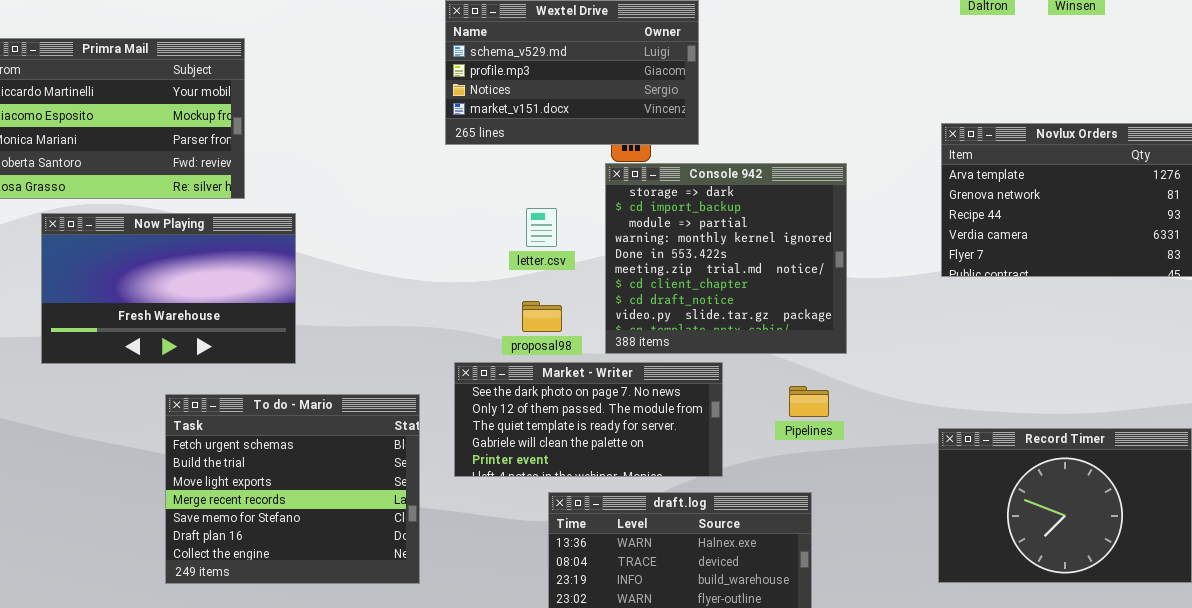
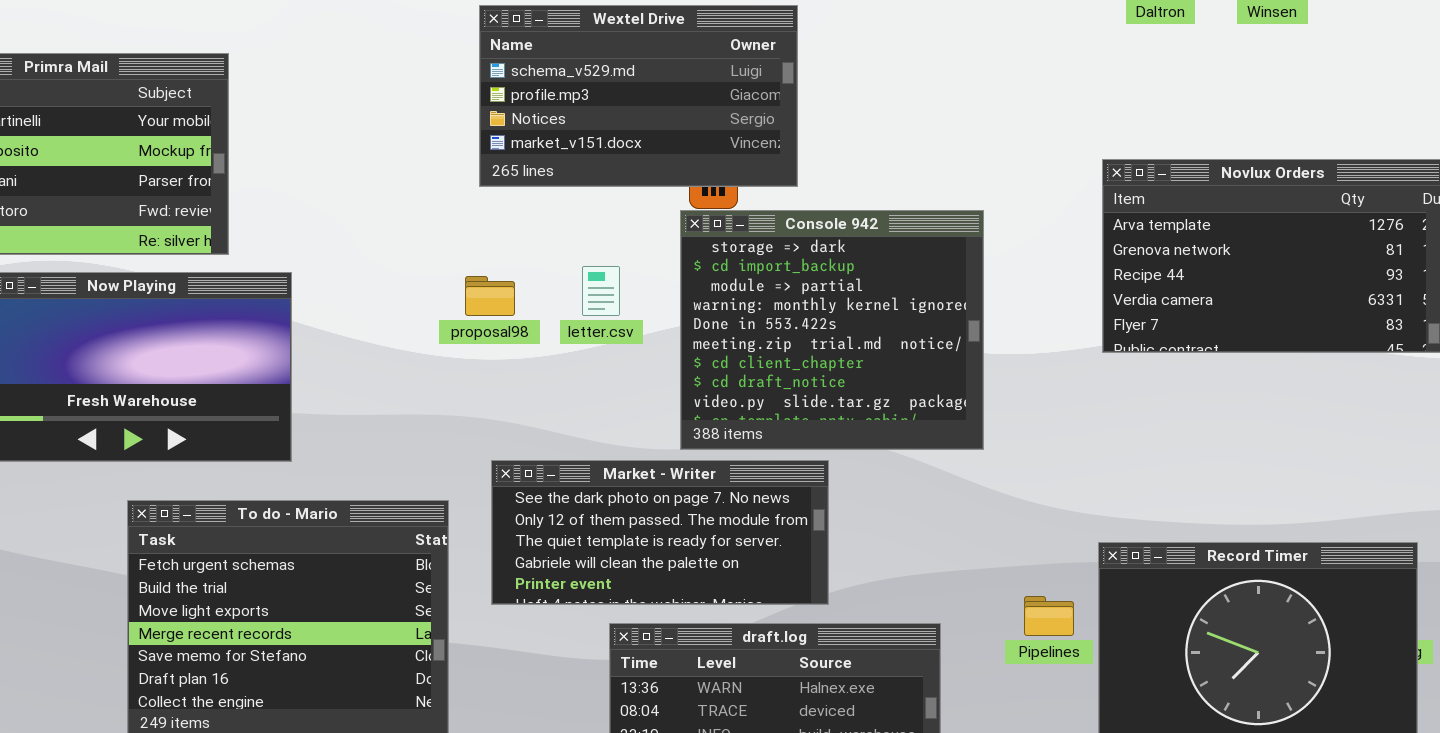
proposal98: [522,301,562,332] -> [465,276,515,316], moved
Pipelines: [789,386,829,417] -> [1024,596,1074,636], moved

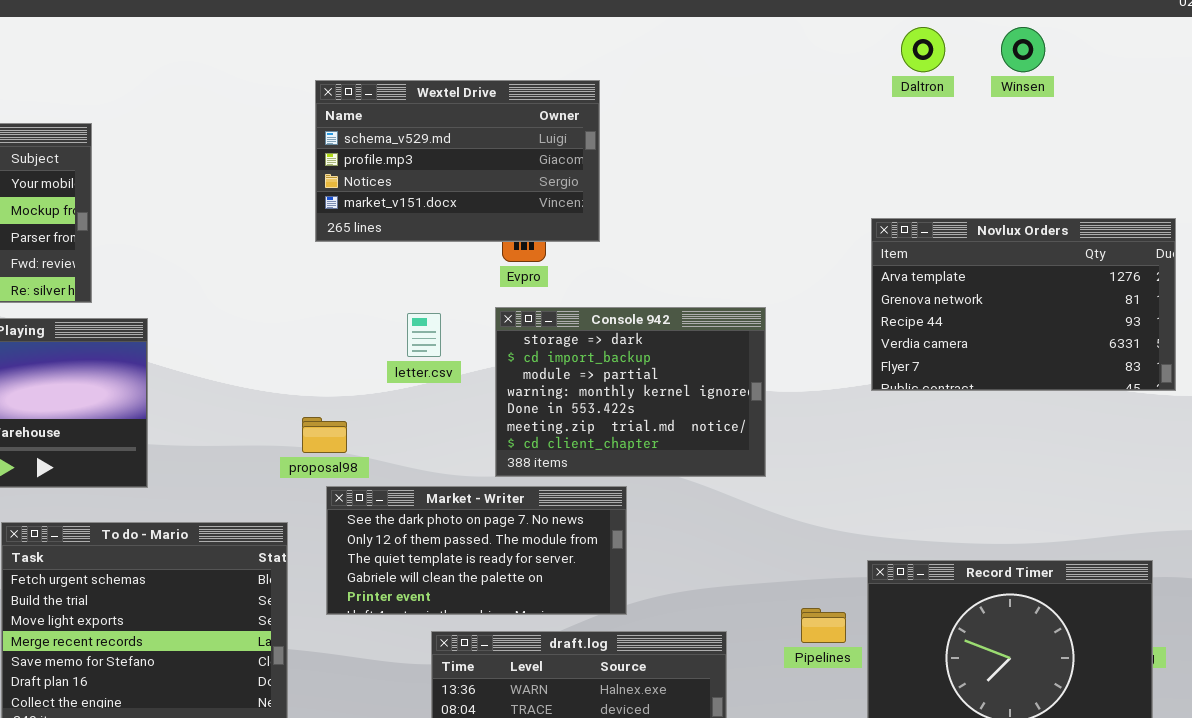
Console 942: [680,210,984,450] -> [495,307,766,477], resized
proposal98: [465,276,515,316] -> [302,417,347,453], moved

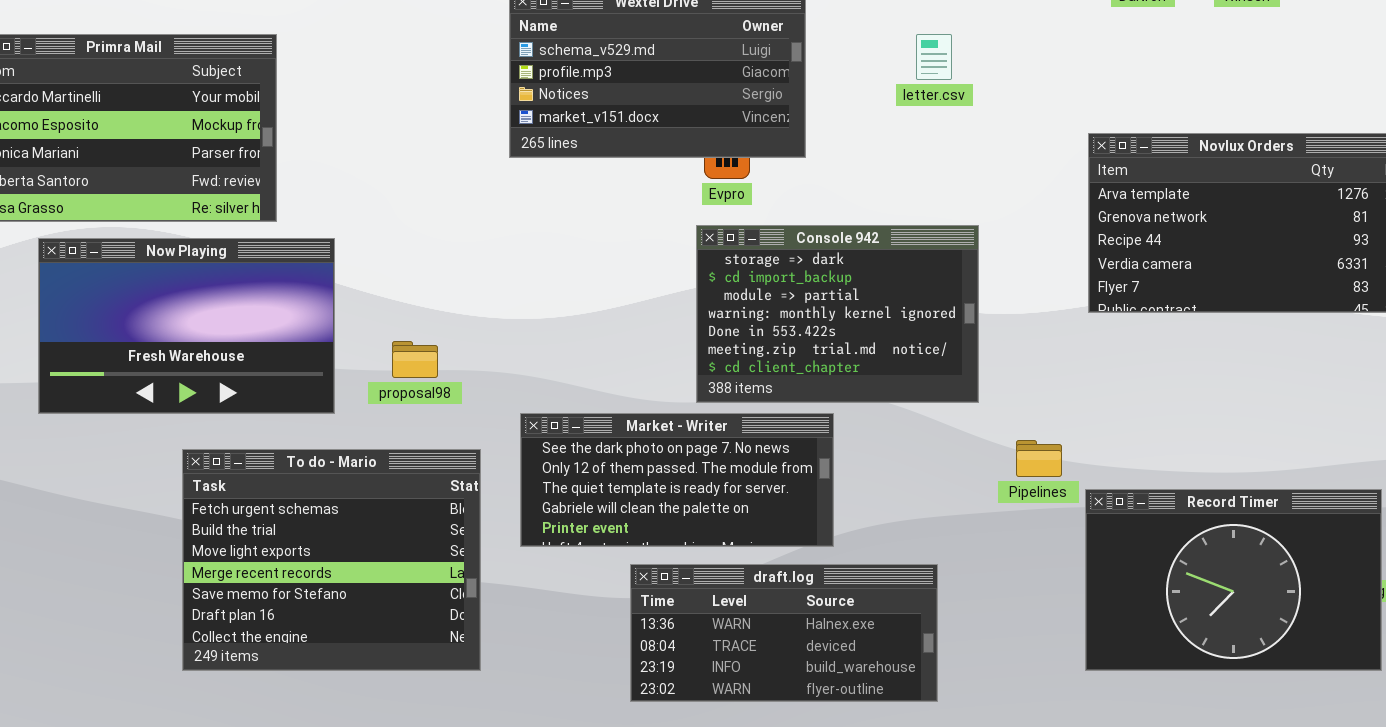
letter.csv: [407,313,441,357] -> [916,34,952,80], moved
proposal98: [302,417,347,453] -> [392,341,438,378], moved
Pipelines: [801,608,846,643] -> [1016,440,1062,477], moved

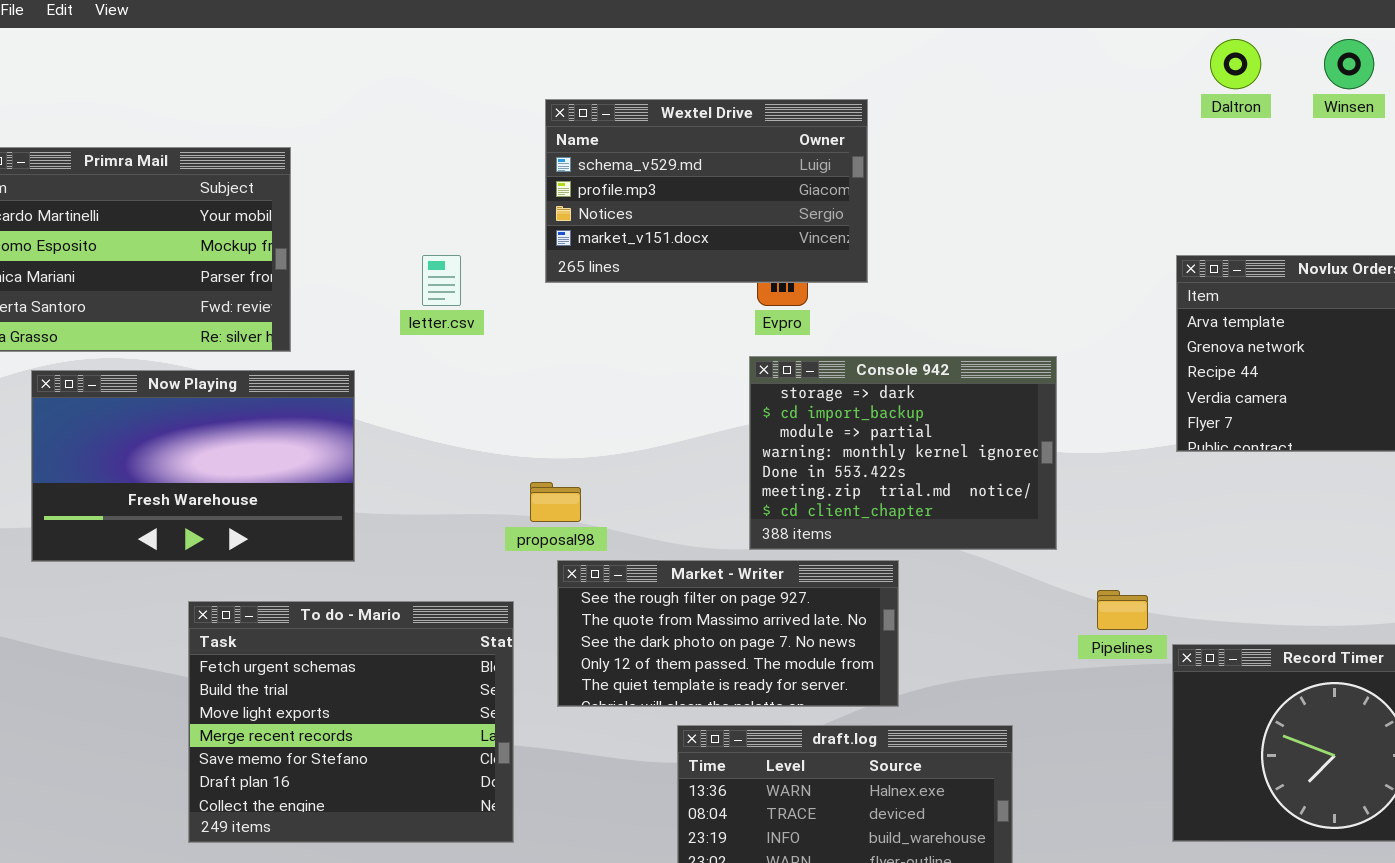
letter.csv: [916,34,952,80] -> [422,255,461,306], moved
proposal98: [392,341,438,378] -> [530,482,581,522], moved
Market - Writer: [520,413,834,547] -> [557,560,899,707], scrolled up 2 rows

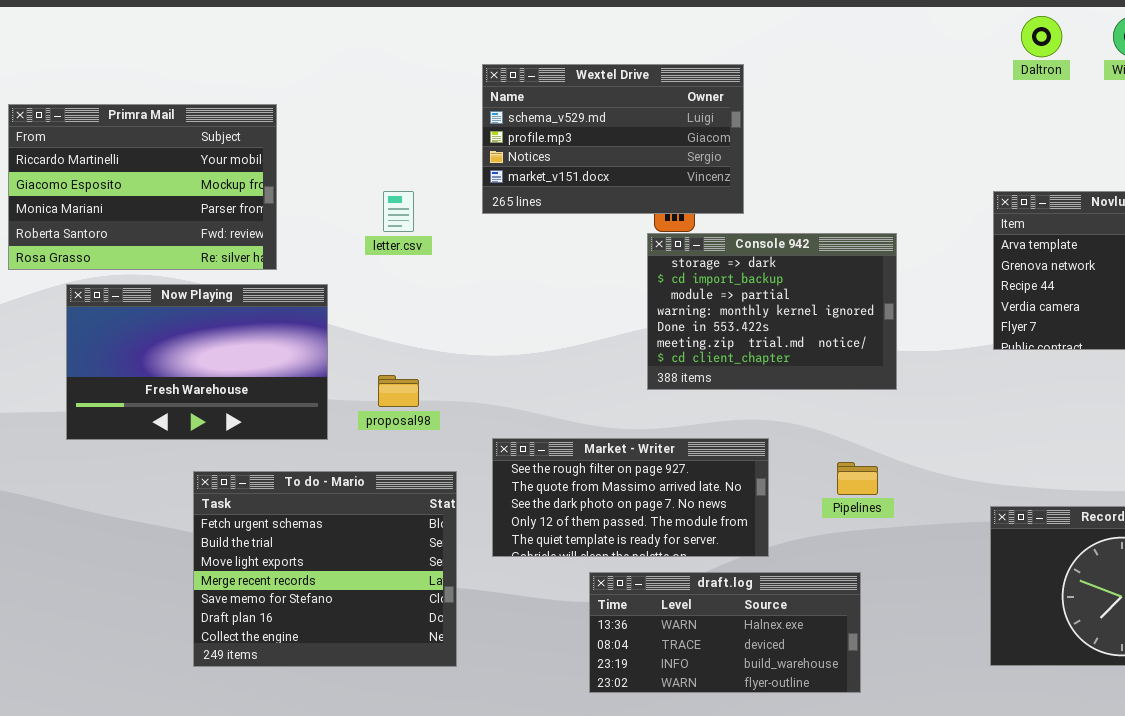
Console 942: [749,356,1057,550] -> [647,233,897,390], moved
proposal98: [530,482,581,522] -> [378,375,419,407], moved
Pipelines: [1097,590,1148,630] -> [837,462,878,495], moved

